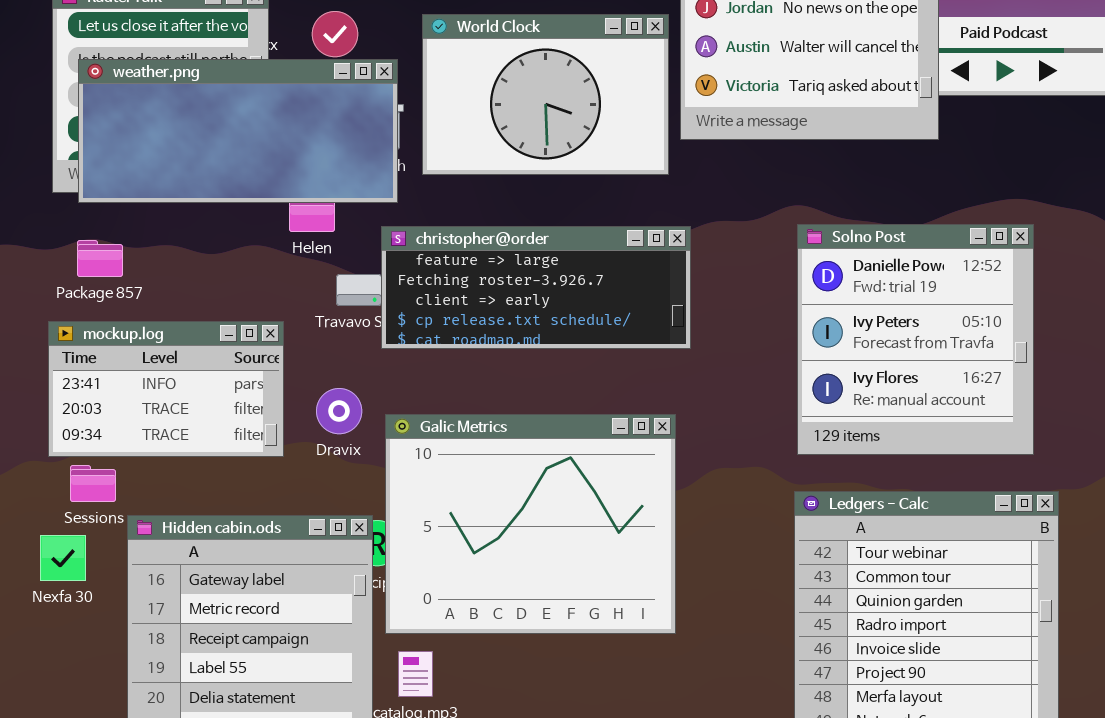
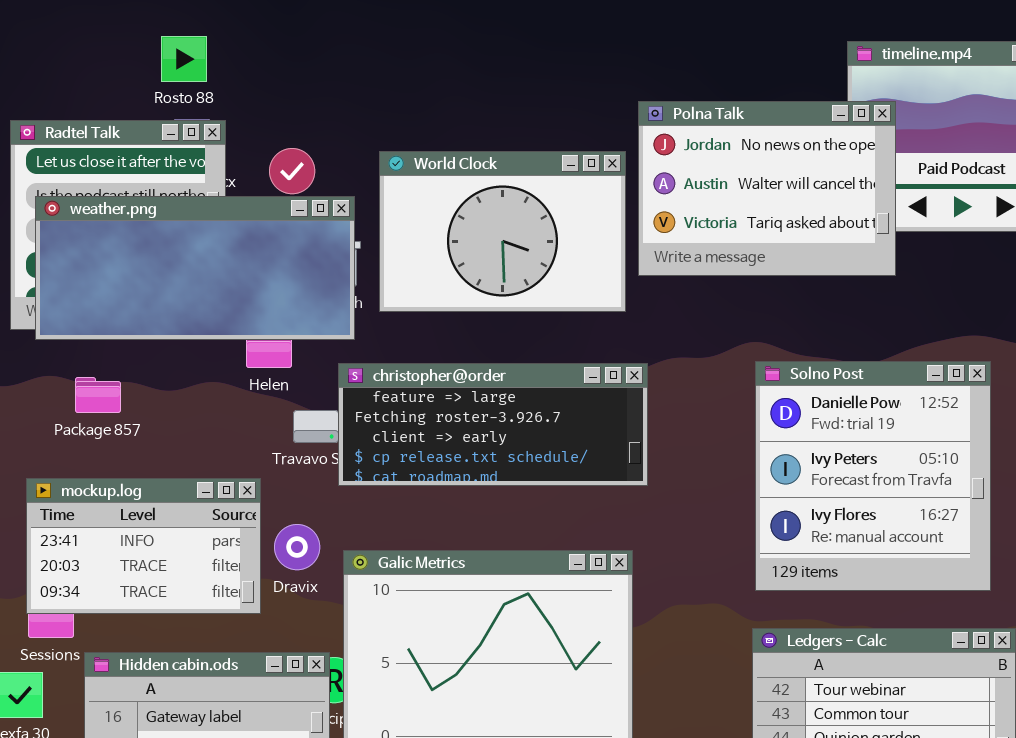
Package 857: [77,240,123,277] -> [75,377,121,413], moved
mockup.log: [48,321,284,457] -> [26,478,261,614], moved

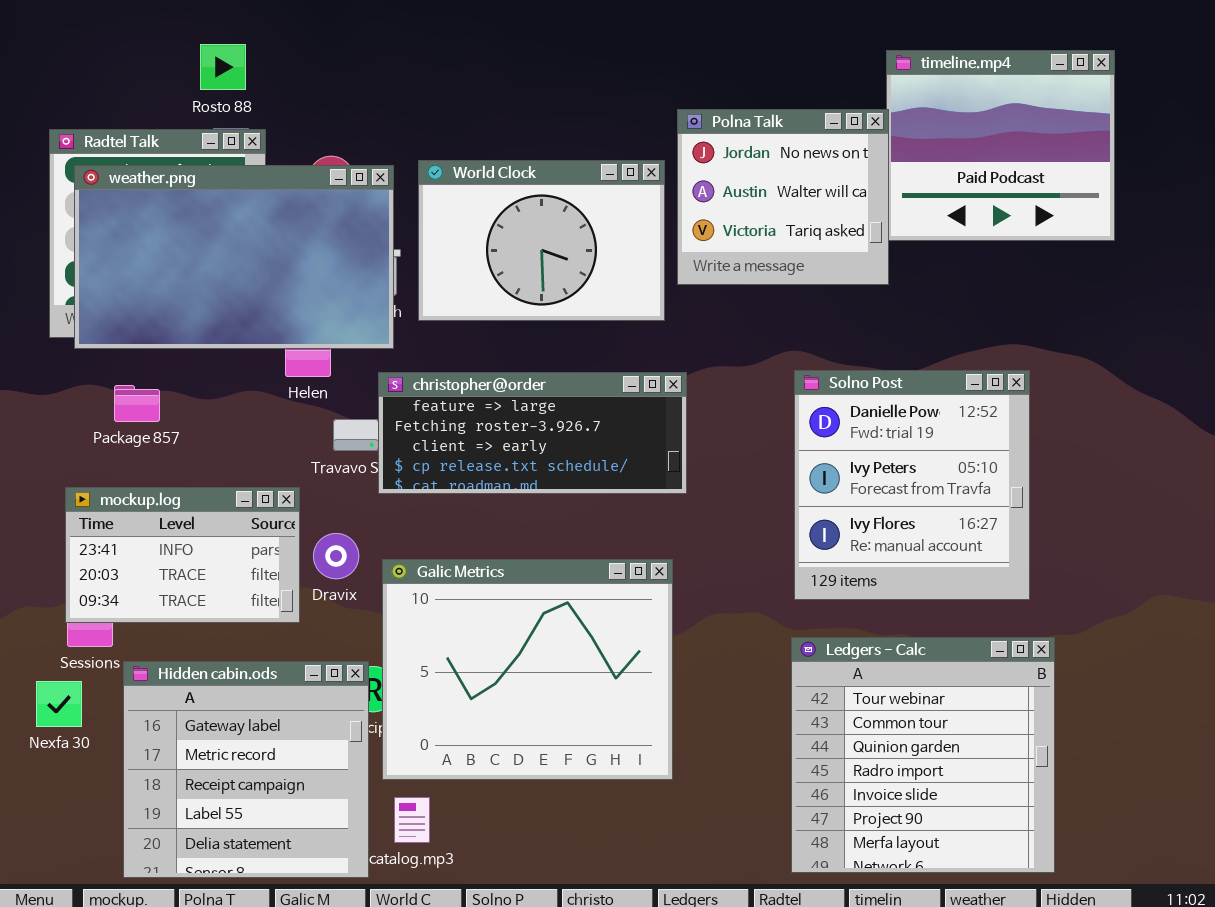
Polna Talk: [638,101,896,276] -> [677,109,889,285], resized
weather.png: [35,196,355,340] -> [74,165,394,349], resized

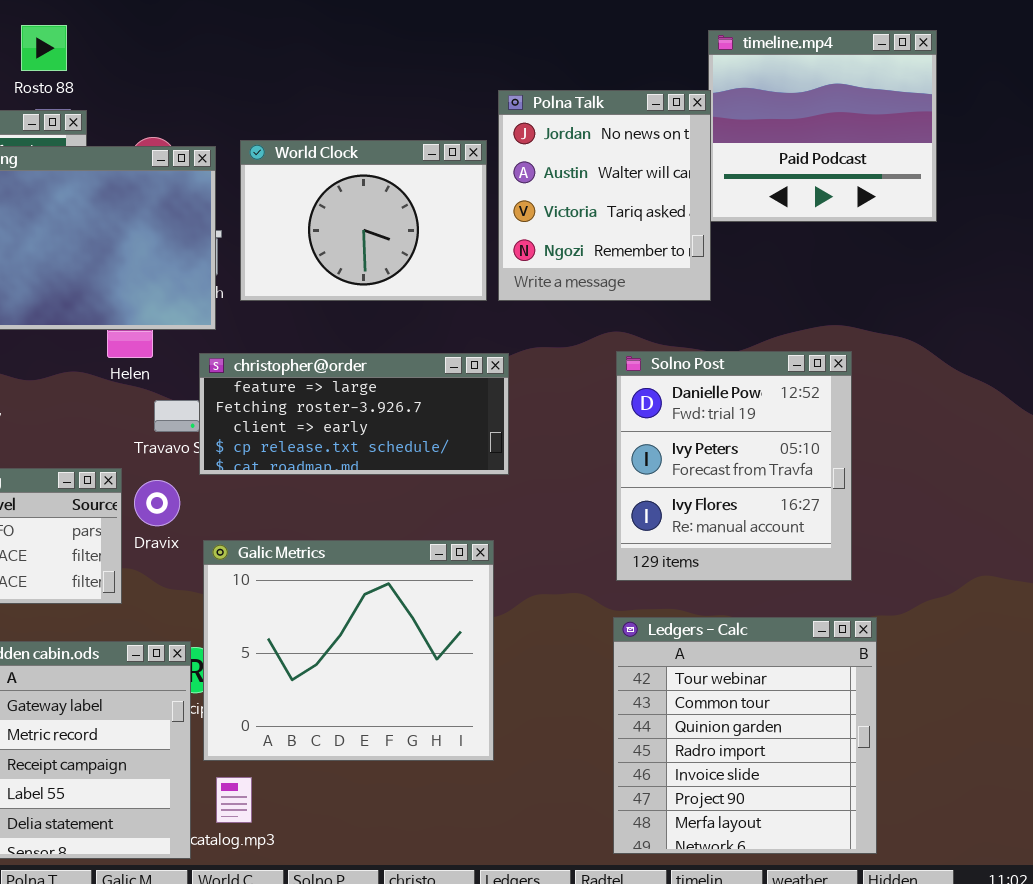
Polna Talk: [677,109,889,285] -> [498,90,711,301], resized
Dravix: [313,533,359,579] -> [134,480,180,526], moved

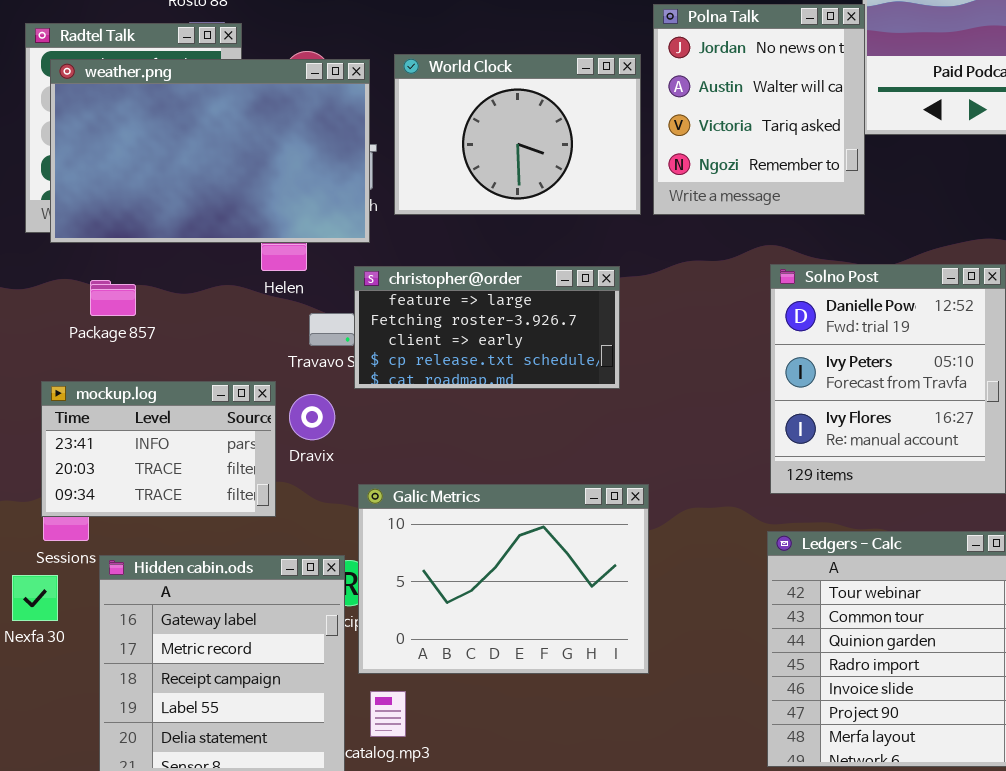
christopher@order: [199,353,509,475] -> [354,266,620,389], resized
Galic Metrics: [203,540,494,761] -> [358,484,649,674], resized

